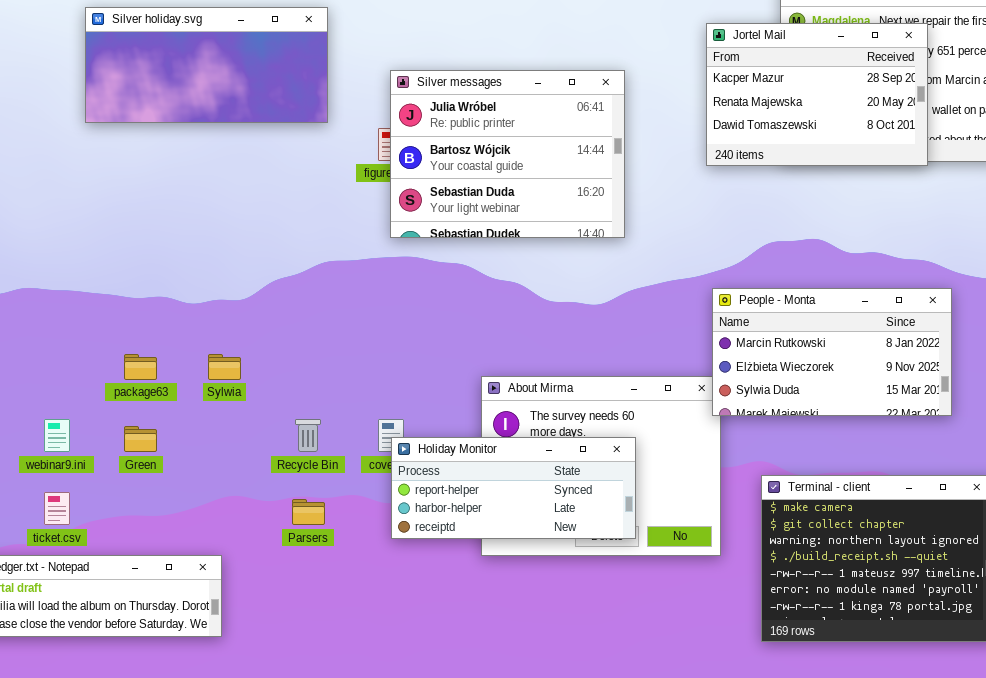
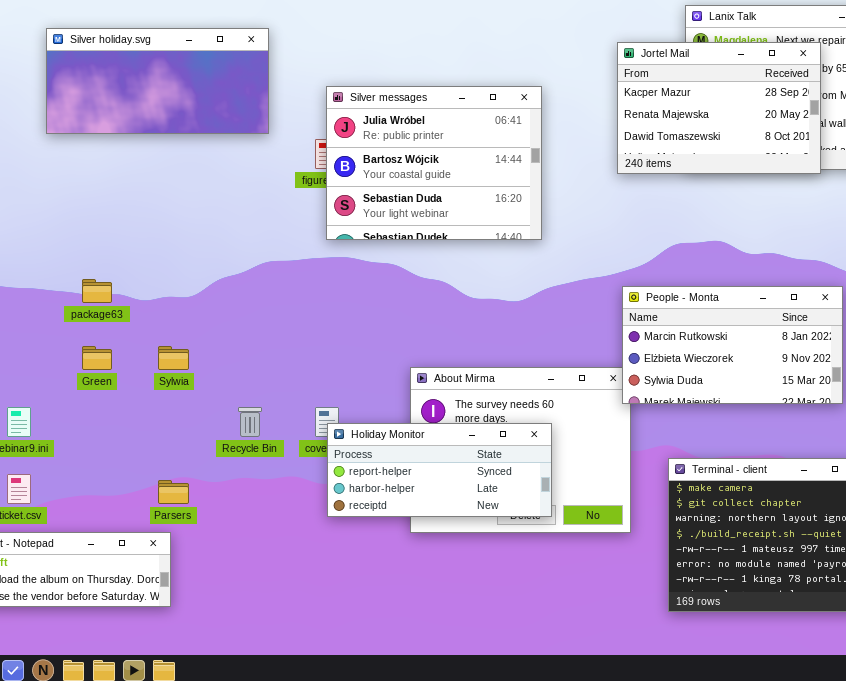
package63: [124,354,157,380] -> [82,279,112,303], moved
Green: [124,426,157,452] -> [82,346,112,370], moved
Parsers: [292,499,325,525] -> [158,480,189,504], moved

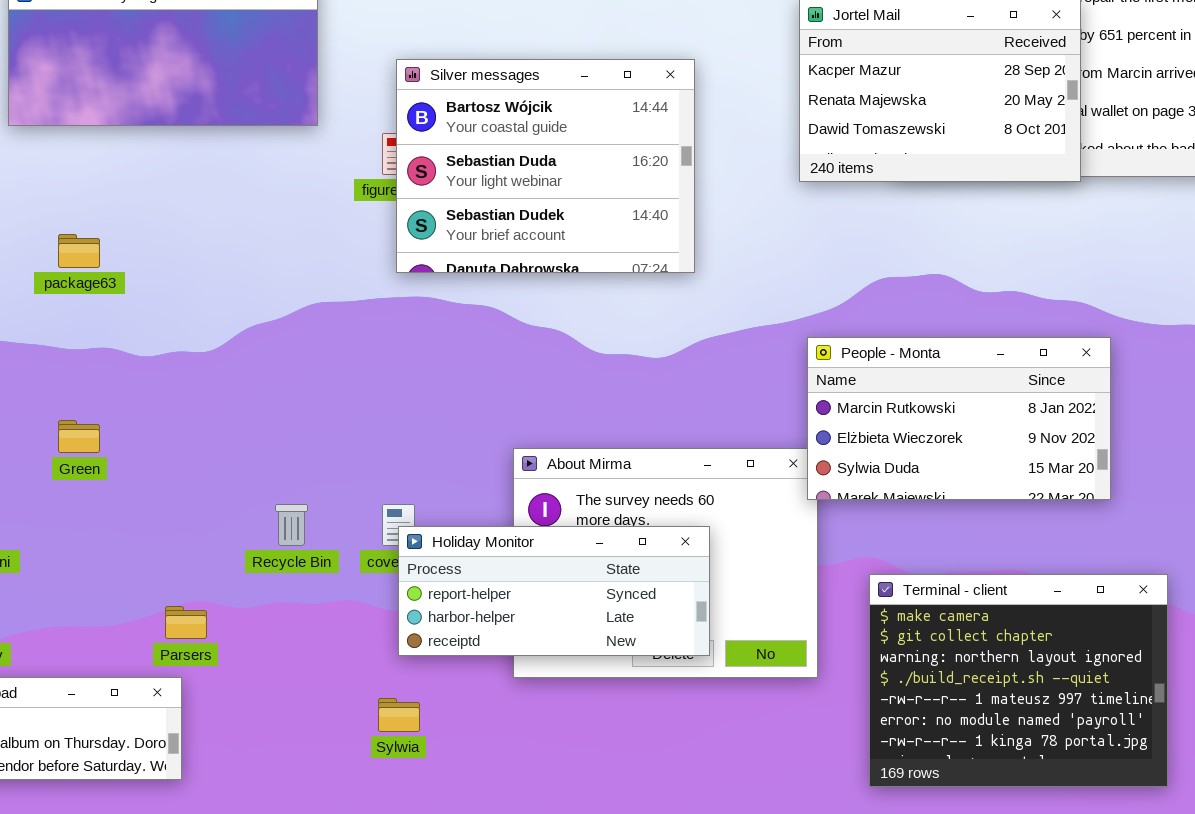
Silver messages: [326,86,542,240] -> [396,59,695,273], scrolled down 1 row
package63: [82,279,112,303] -> [58,234,100,268], moved
Sylwia: [158,346,189,370] -> [378,698,420,732], moved

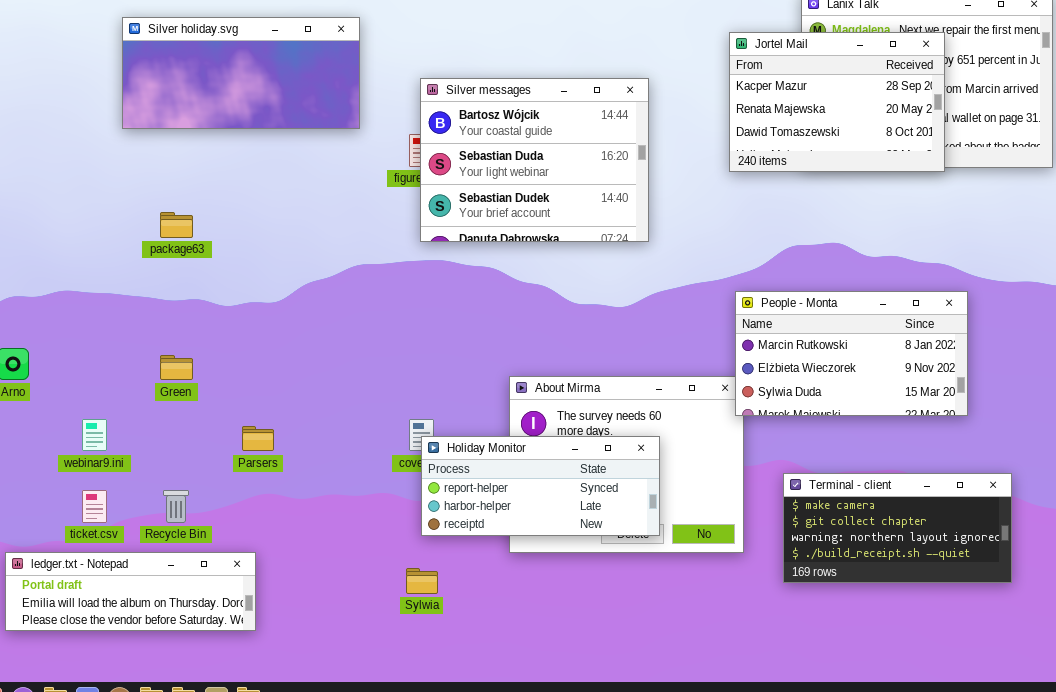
Recycle Bin: [275,504,308,546] -> [163,490,189,523], moved
Terminal - client: [869,574,1168,787] -> [783,473,1012,583], resized
Parsers: [165,606,207,639] -> [242,426,274,451], moved

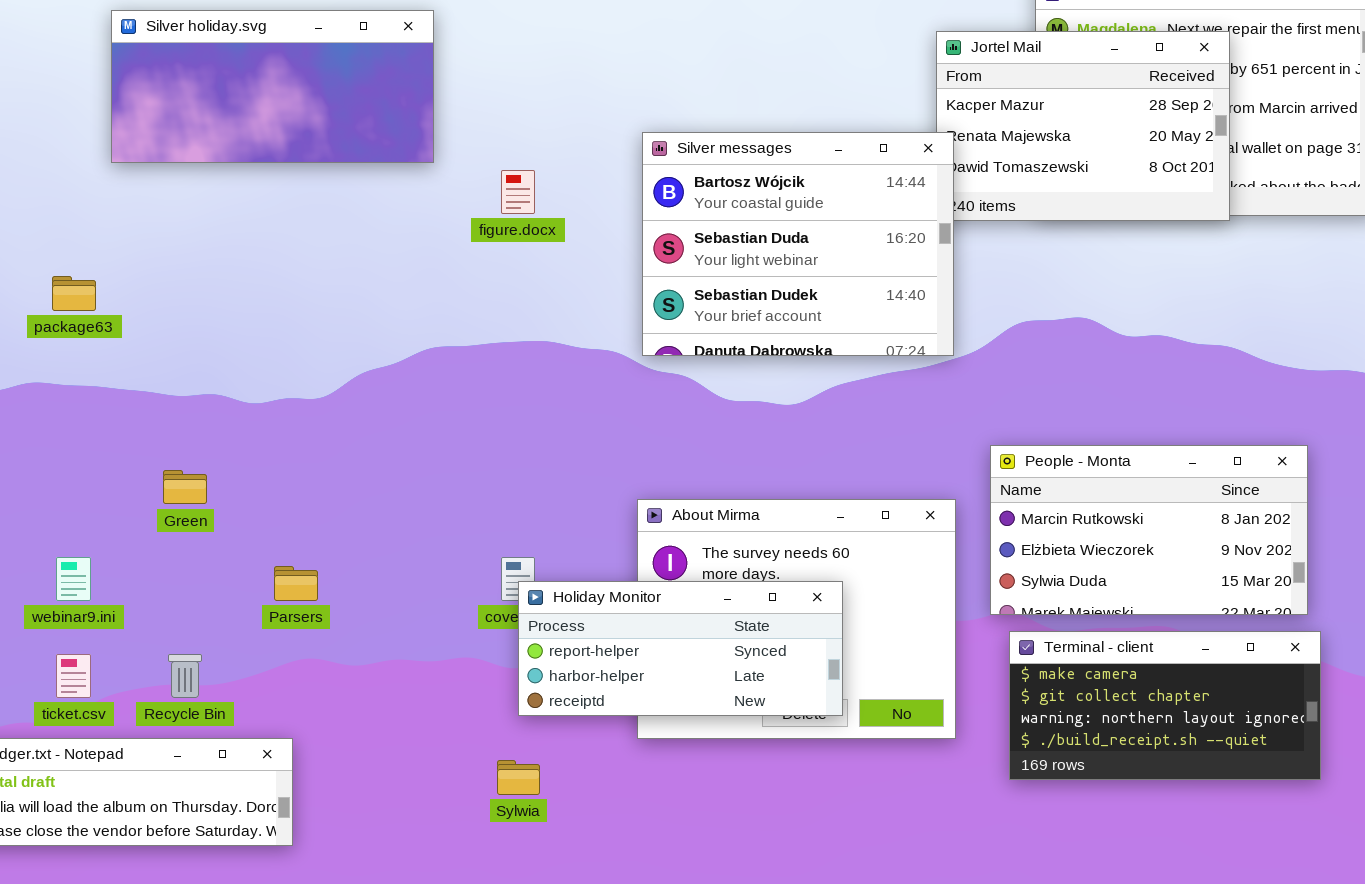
Silver messages: [420,78,649,242] -> [642,132,954,356], moved
package63: [160,212,193,238] -> [52,276,96,311], moved
People - Monta: [735,291,968,416] -> [990,445,1308,615], moved

